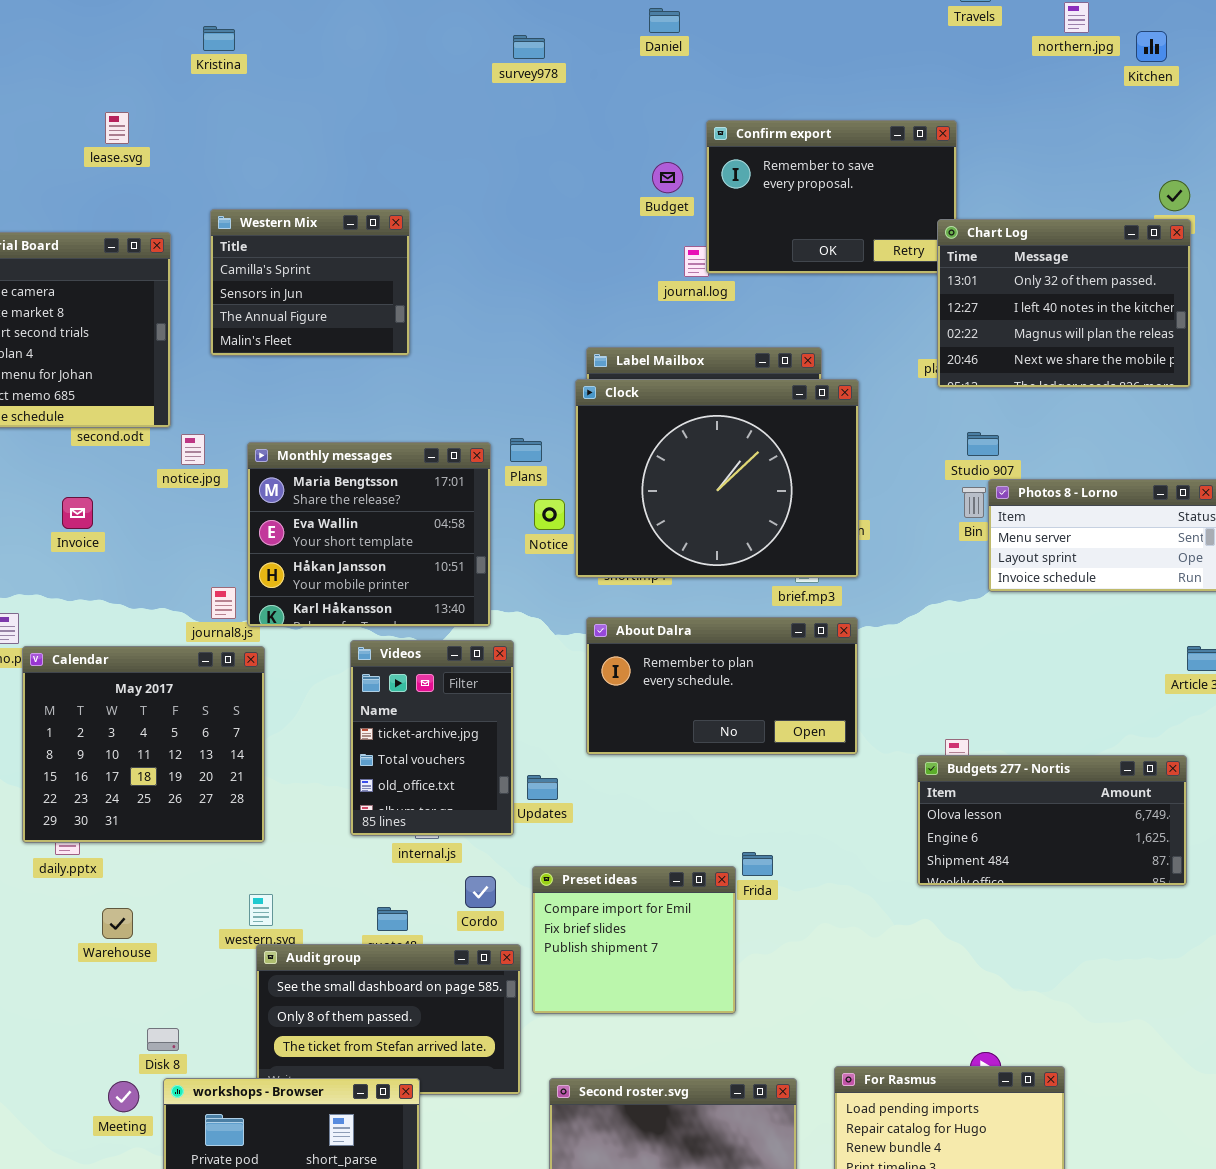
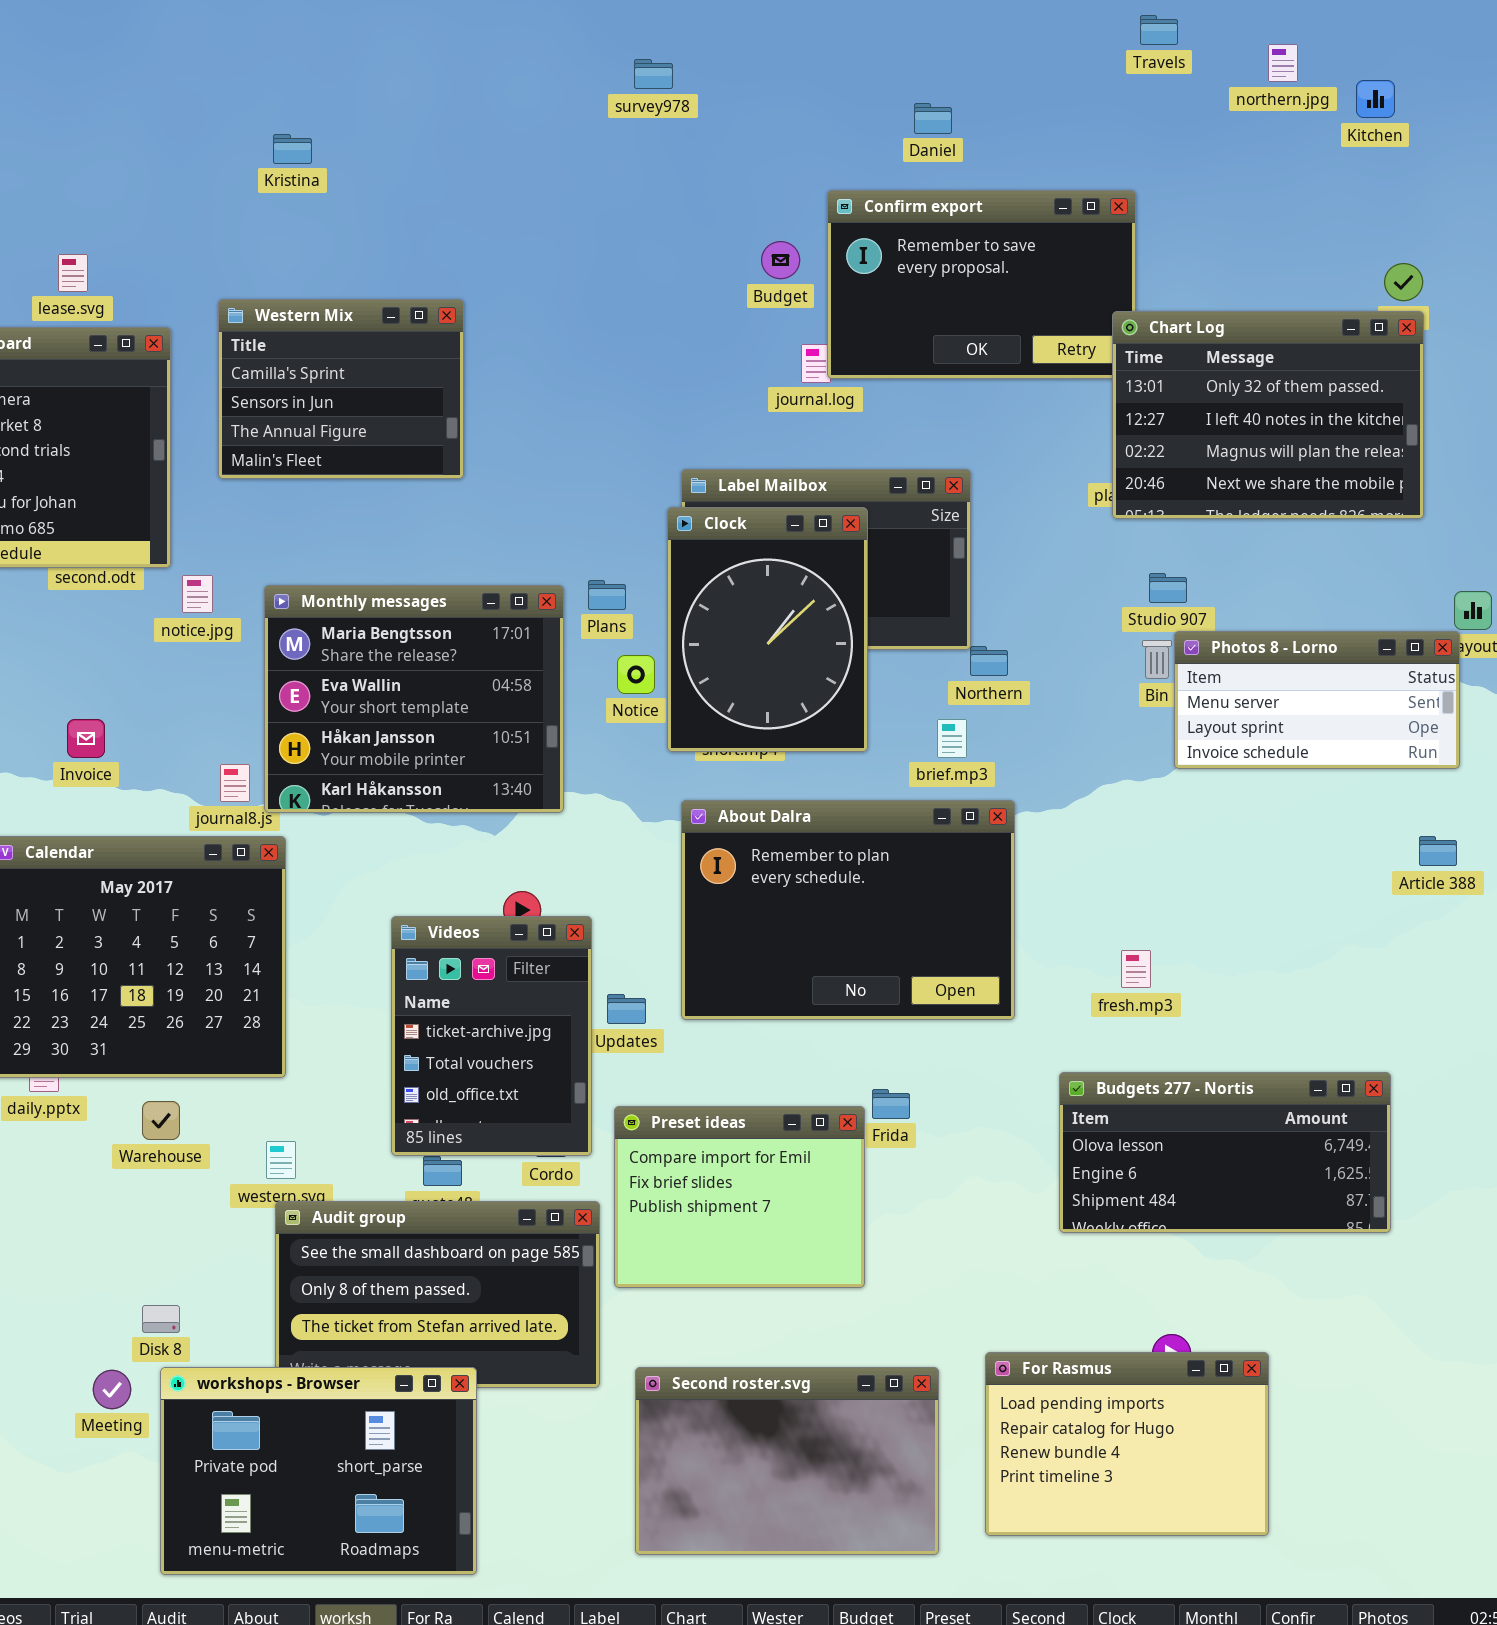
Daniel: [649,8,680,33] -> [914,103,952,134], moved
Kristina: [203,26,235,51] -> [273,134,312,164], moved
survey978: [513,35,545,59] -> [634,59,673,89], moved
lease.svg: [105,112,129,144] -> [58,254,88,292], moved
Clock: [575,379,859,578] -> [667,507,868,752], resized
Invoice: [62,497,93,529] -> [67,719,105,758], moved
About Dalra: [586,617,858,755] -> [681,800,1015,1020], resized
Videos: [350,640,514,836] -> [391,916,592,1156], moved
Budgets 277 - Nortis: [917,755,1187,886] -> [1059,1072,1391,1233], moved
Warehouse: [102,908,133,939] -> [142,1101,180,1140], moved

